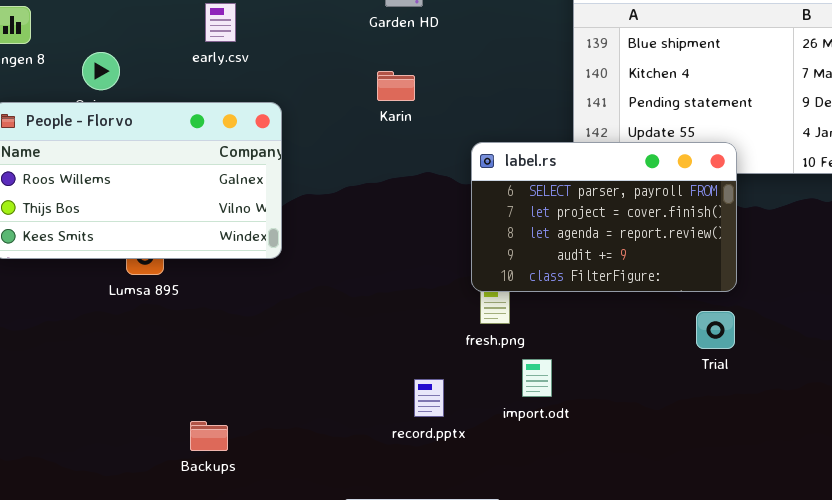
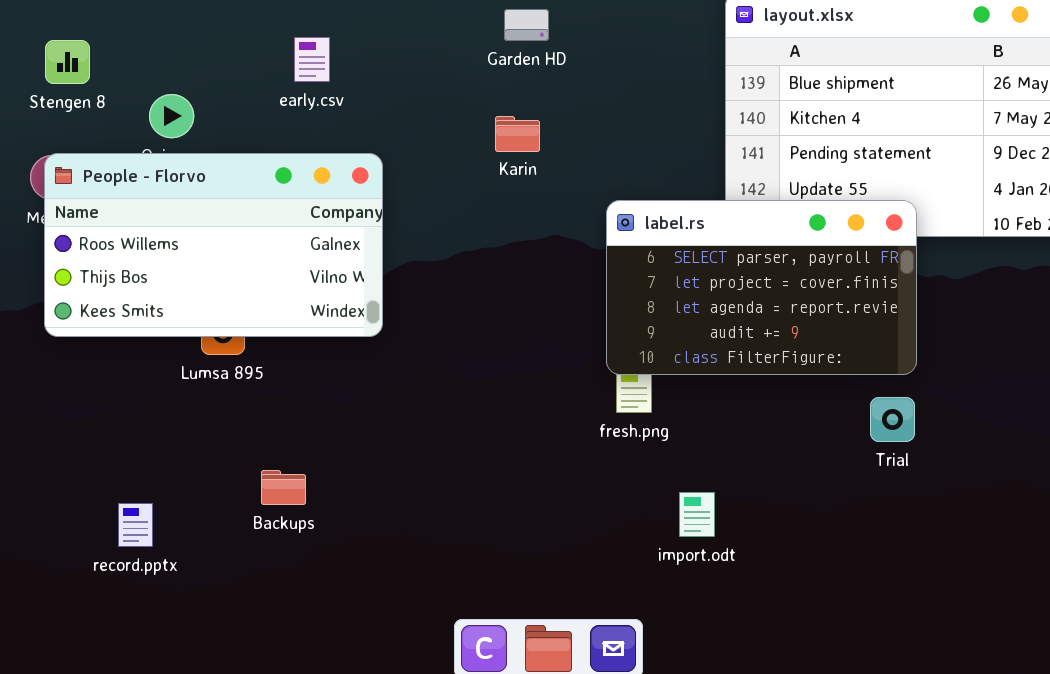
import.odt: [522,359,552,397] -> [679,492,715,537], moved
record.pptx: [414,379,444,417] -> [118,503,153,547], moved
Backups: [190,421,228,451] -> [261,470,306,505], moved

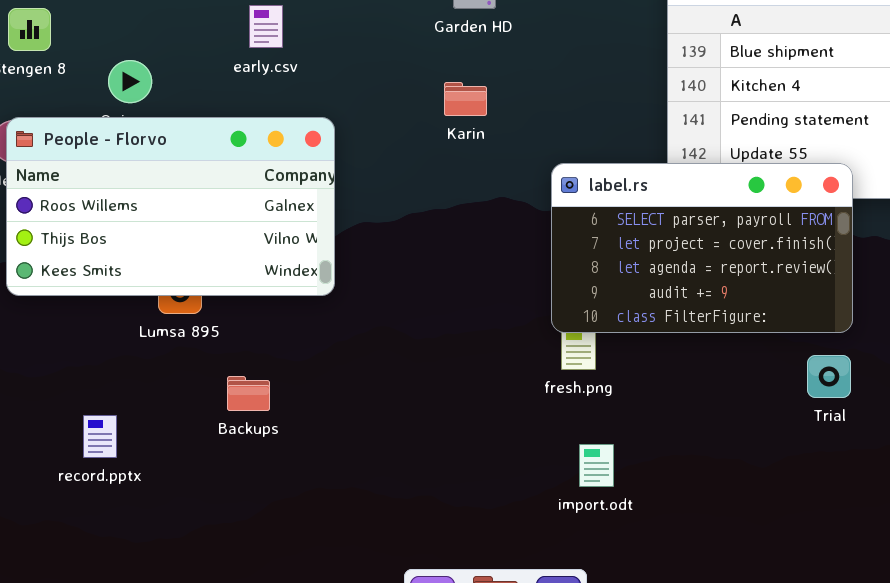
Backups: [261,470,306,505] -> [227,376,270,411], moved
import.odt: [679,492,715,537] -> [579,444,614,487], moved
record.pptx: [118,503,153,547] -> [83,415,117,458], moved

